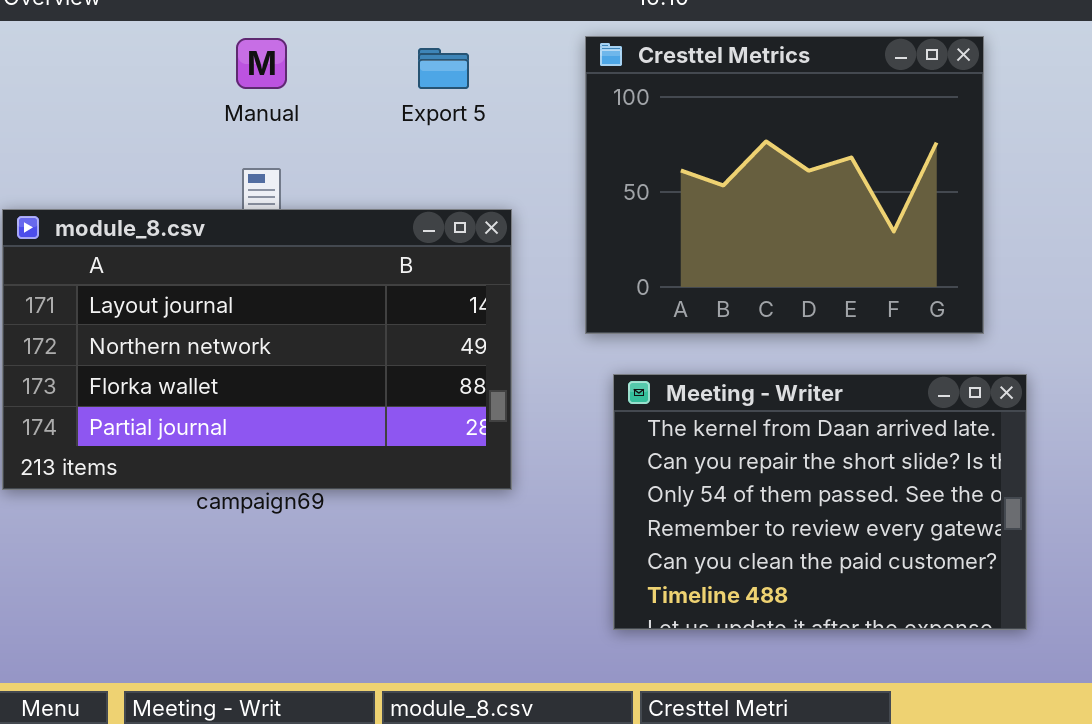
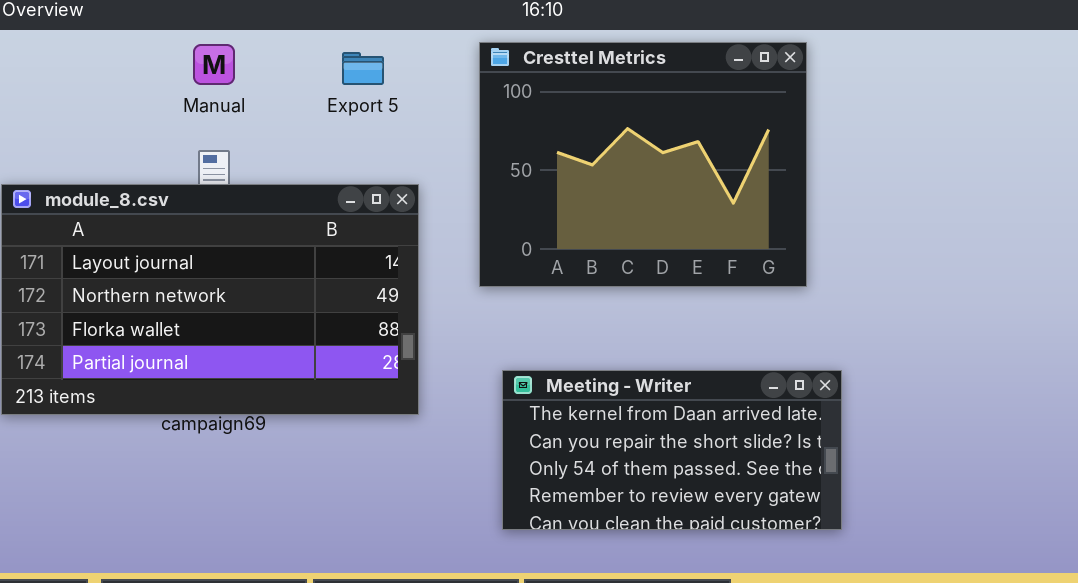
Meeting - Writer: [613,374,1027,630] -> [502,370,842,530], resized

